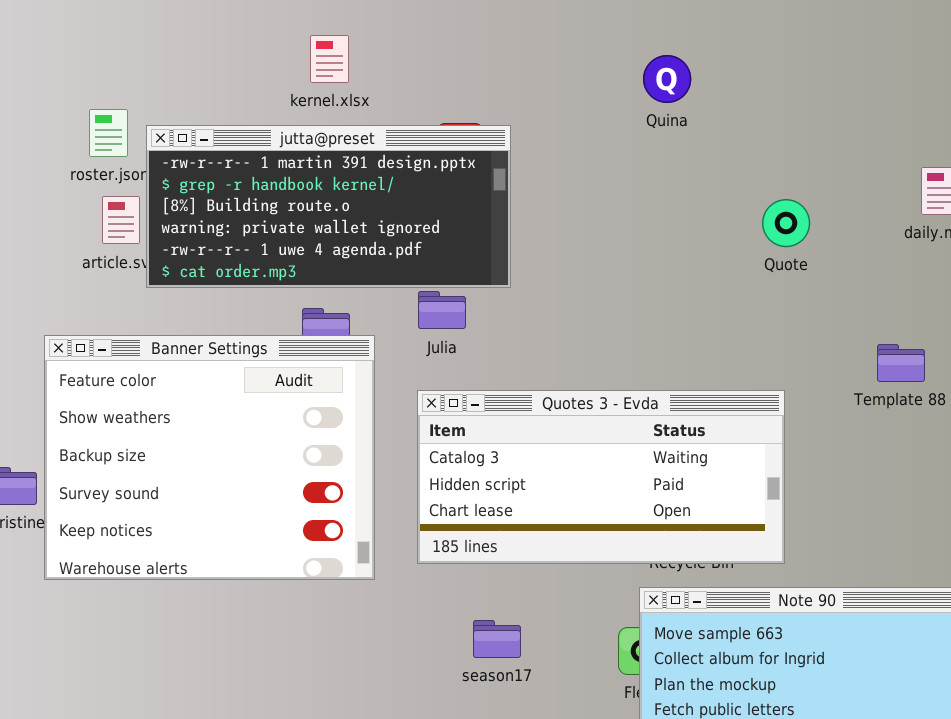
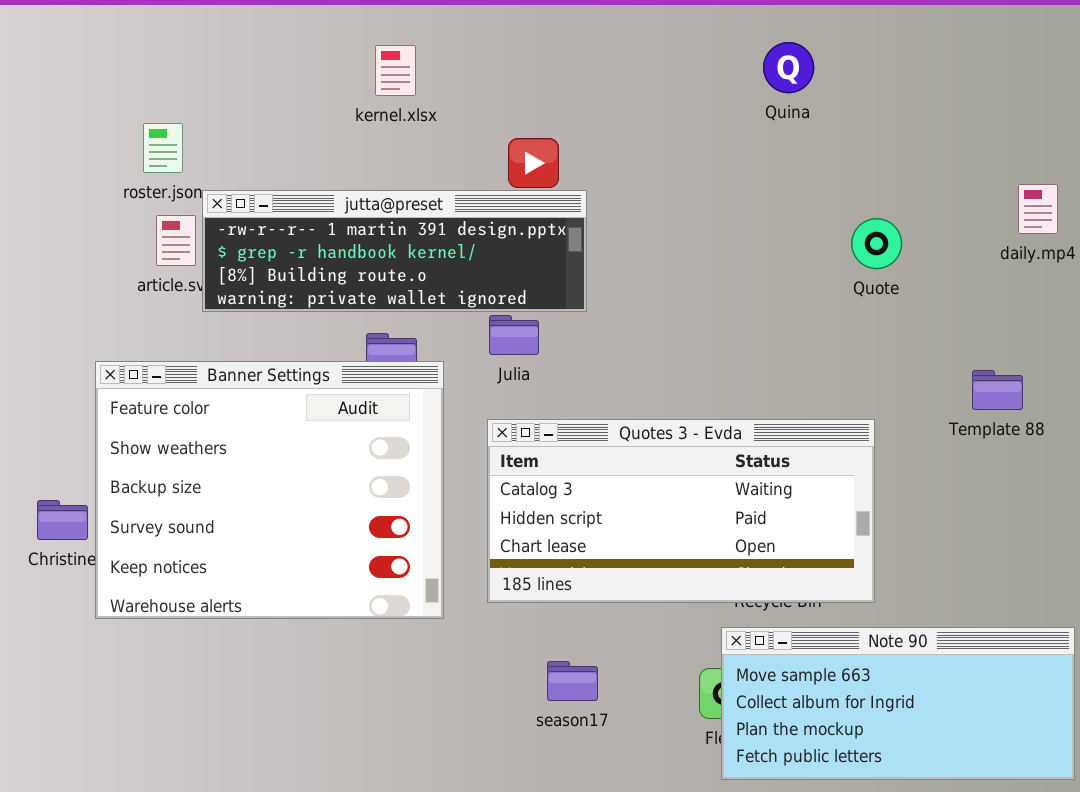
Quina: [643,55,691,103] -> [763,42,814,93], moved
jutta@preset: [146,125,511,288] -> [202,190,587,312], resized

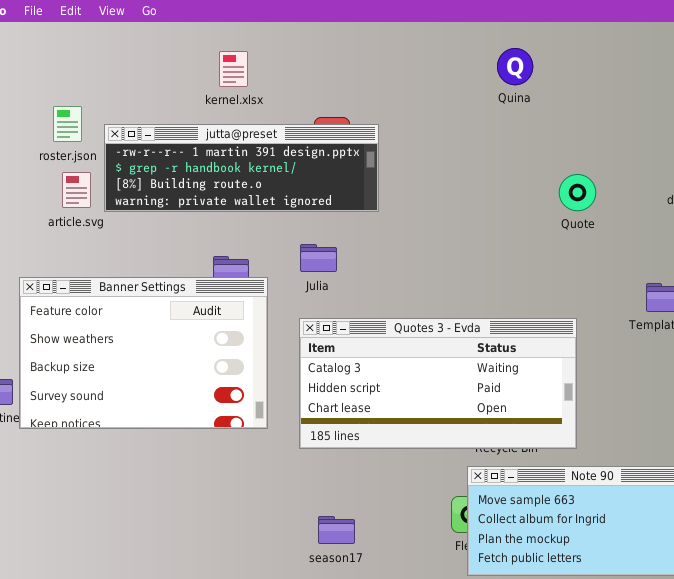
jutta@preset: [202,190,587,312] -> [104,124,379,212], moved
Banner Settings: [95,361,444,619] -> [19,277,268,429], resized
season17: [547,661,598,701] -> [318,516,355,544], moved

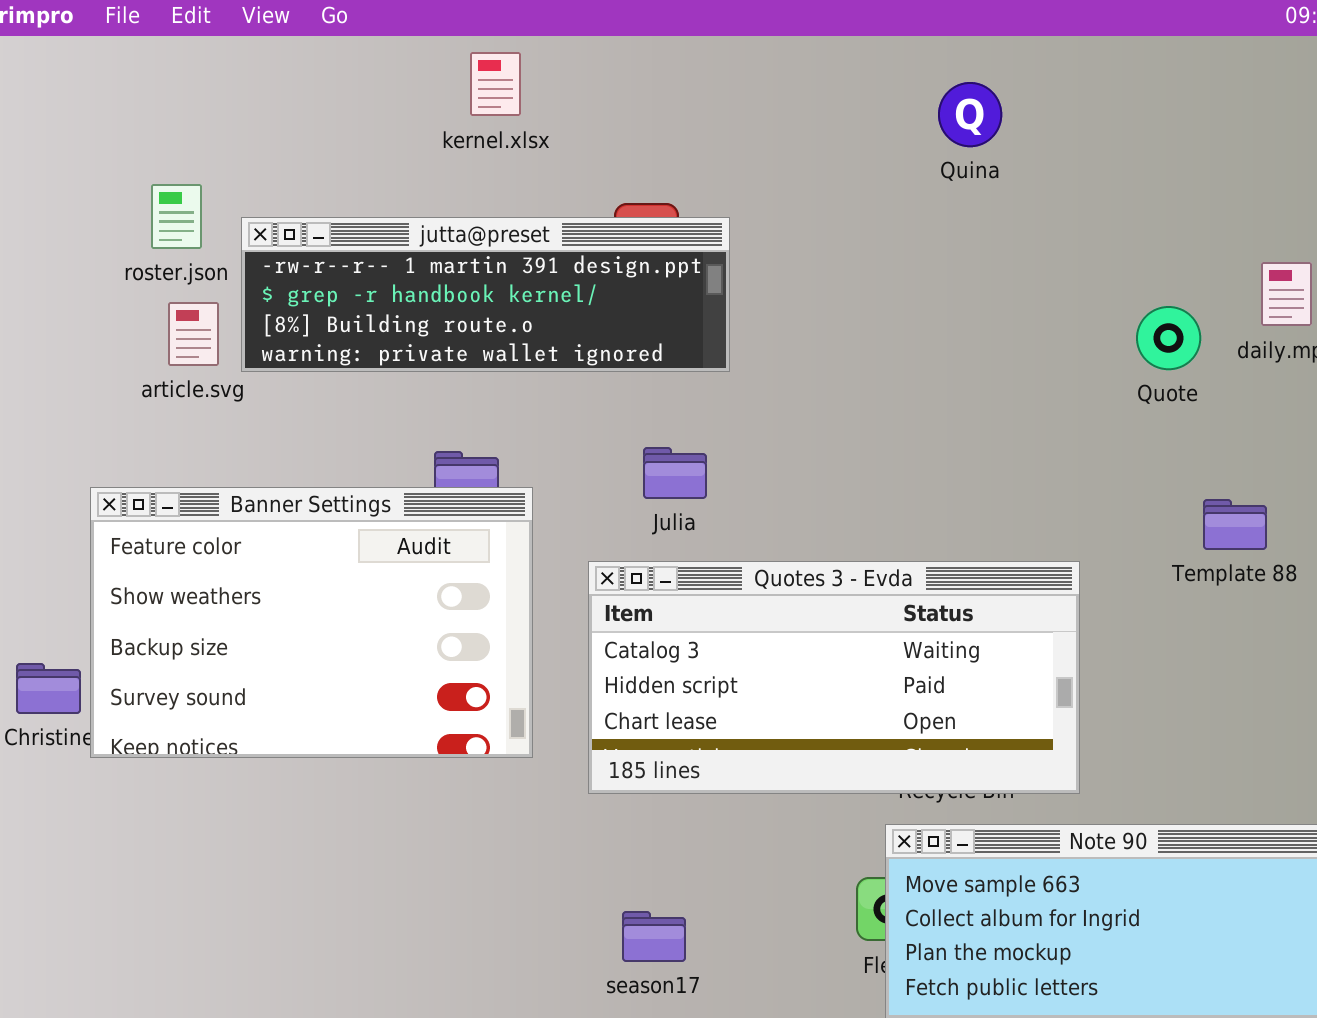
kernel.xlsx: [219,51,248,87] -> [470,52,521,116], moved
Quote: [559,174,596,211] -> [1136,306,1201,370], moved
Julia: [300,244,337,272] -> [643,447,707,499], moved

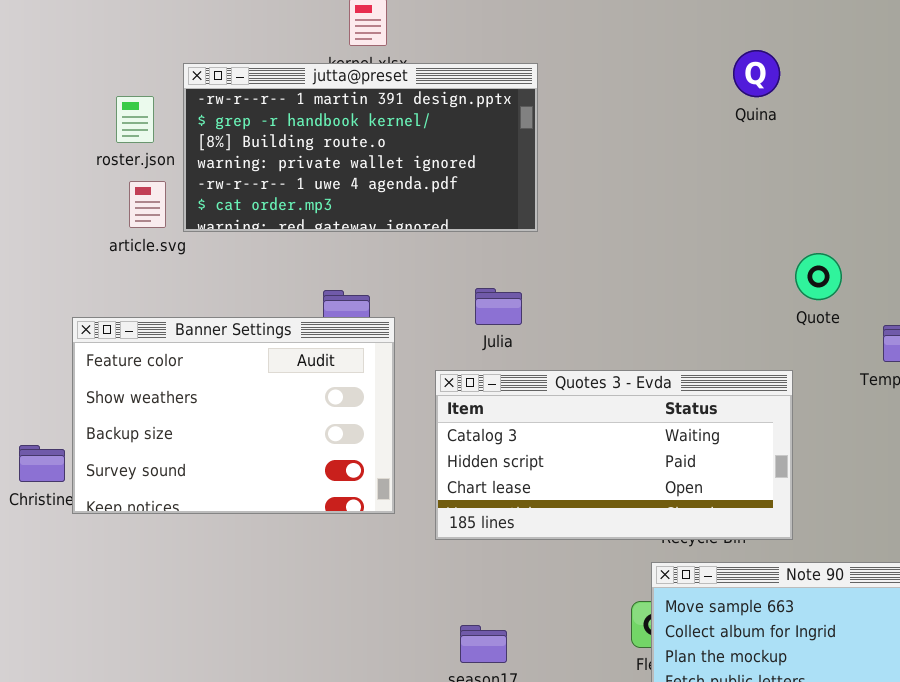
Quina: [938,82,1002,147] -> [733,50,780,97], moved
jutta@preset: [241,217,730,372] -> [183,63,538,232], resized
Quote: [1136,306,1201,370] -> [795,253,842,300], moved

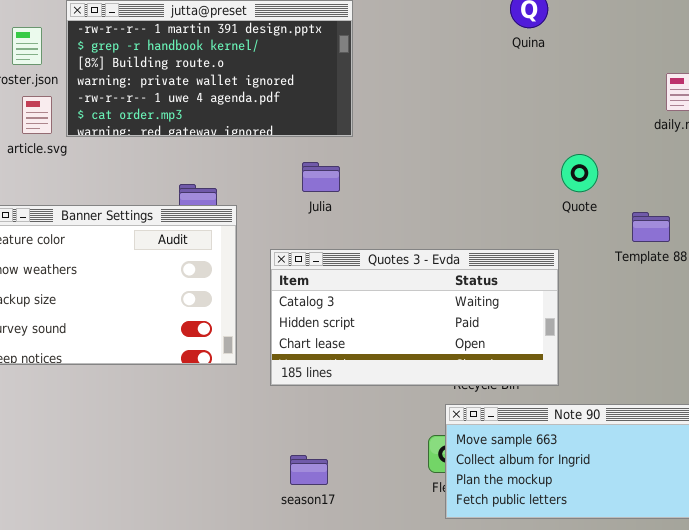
Julia: [475,288,522,325] -> [302,162,340,192], moved

